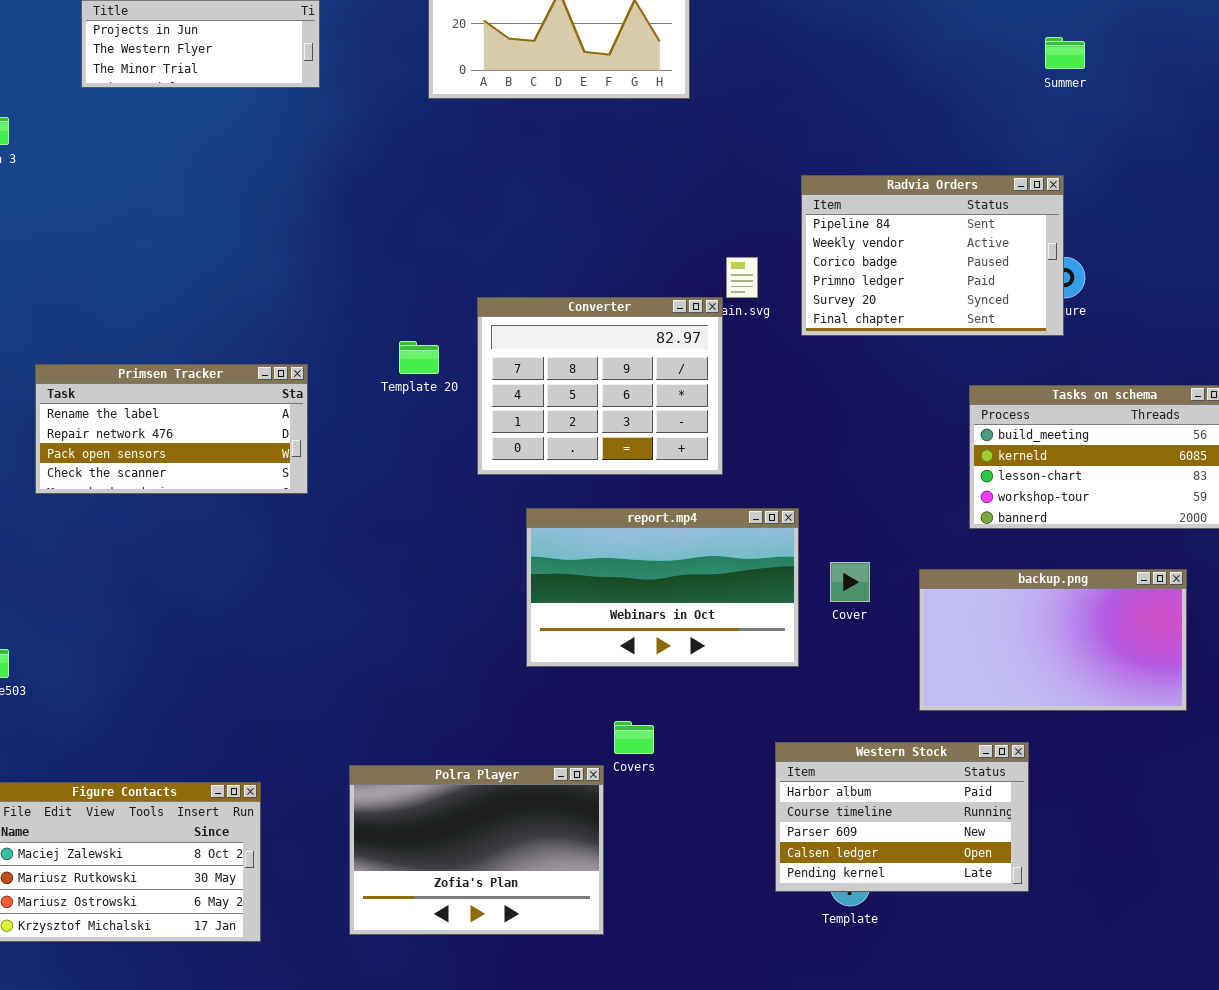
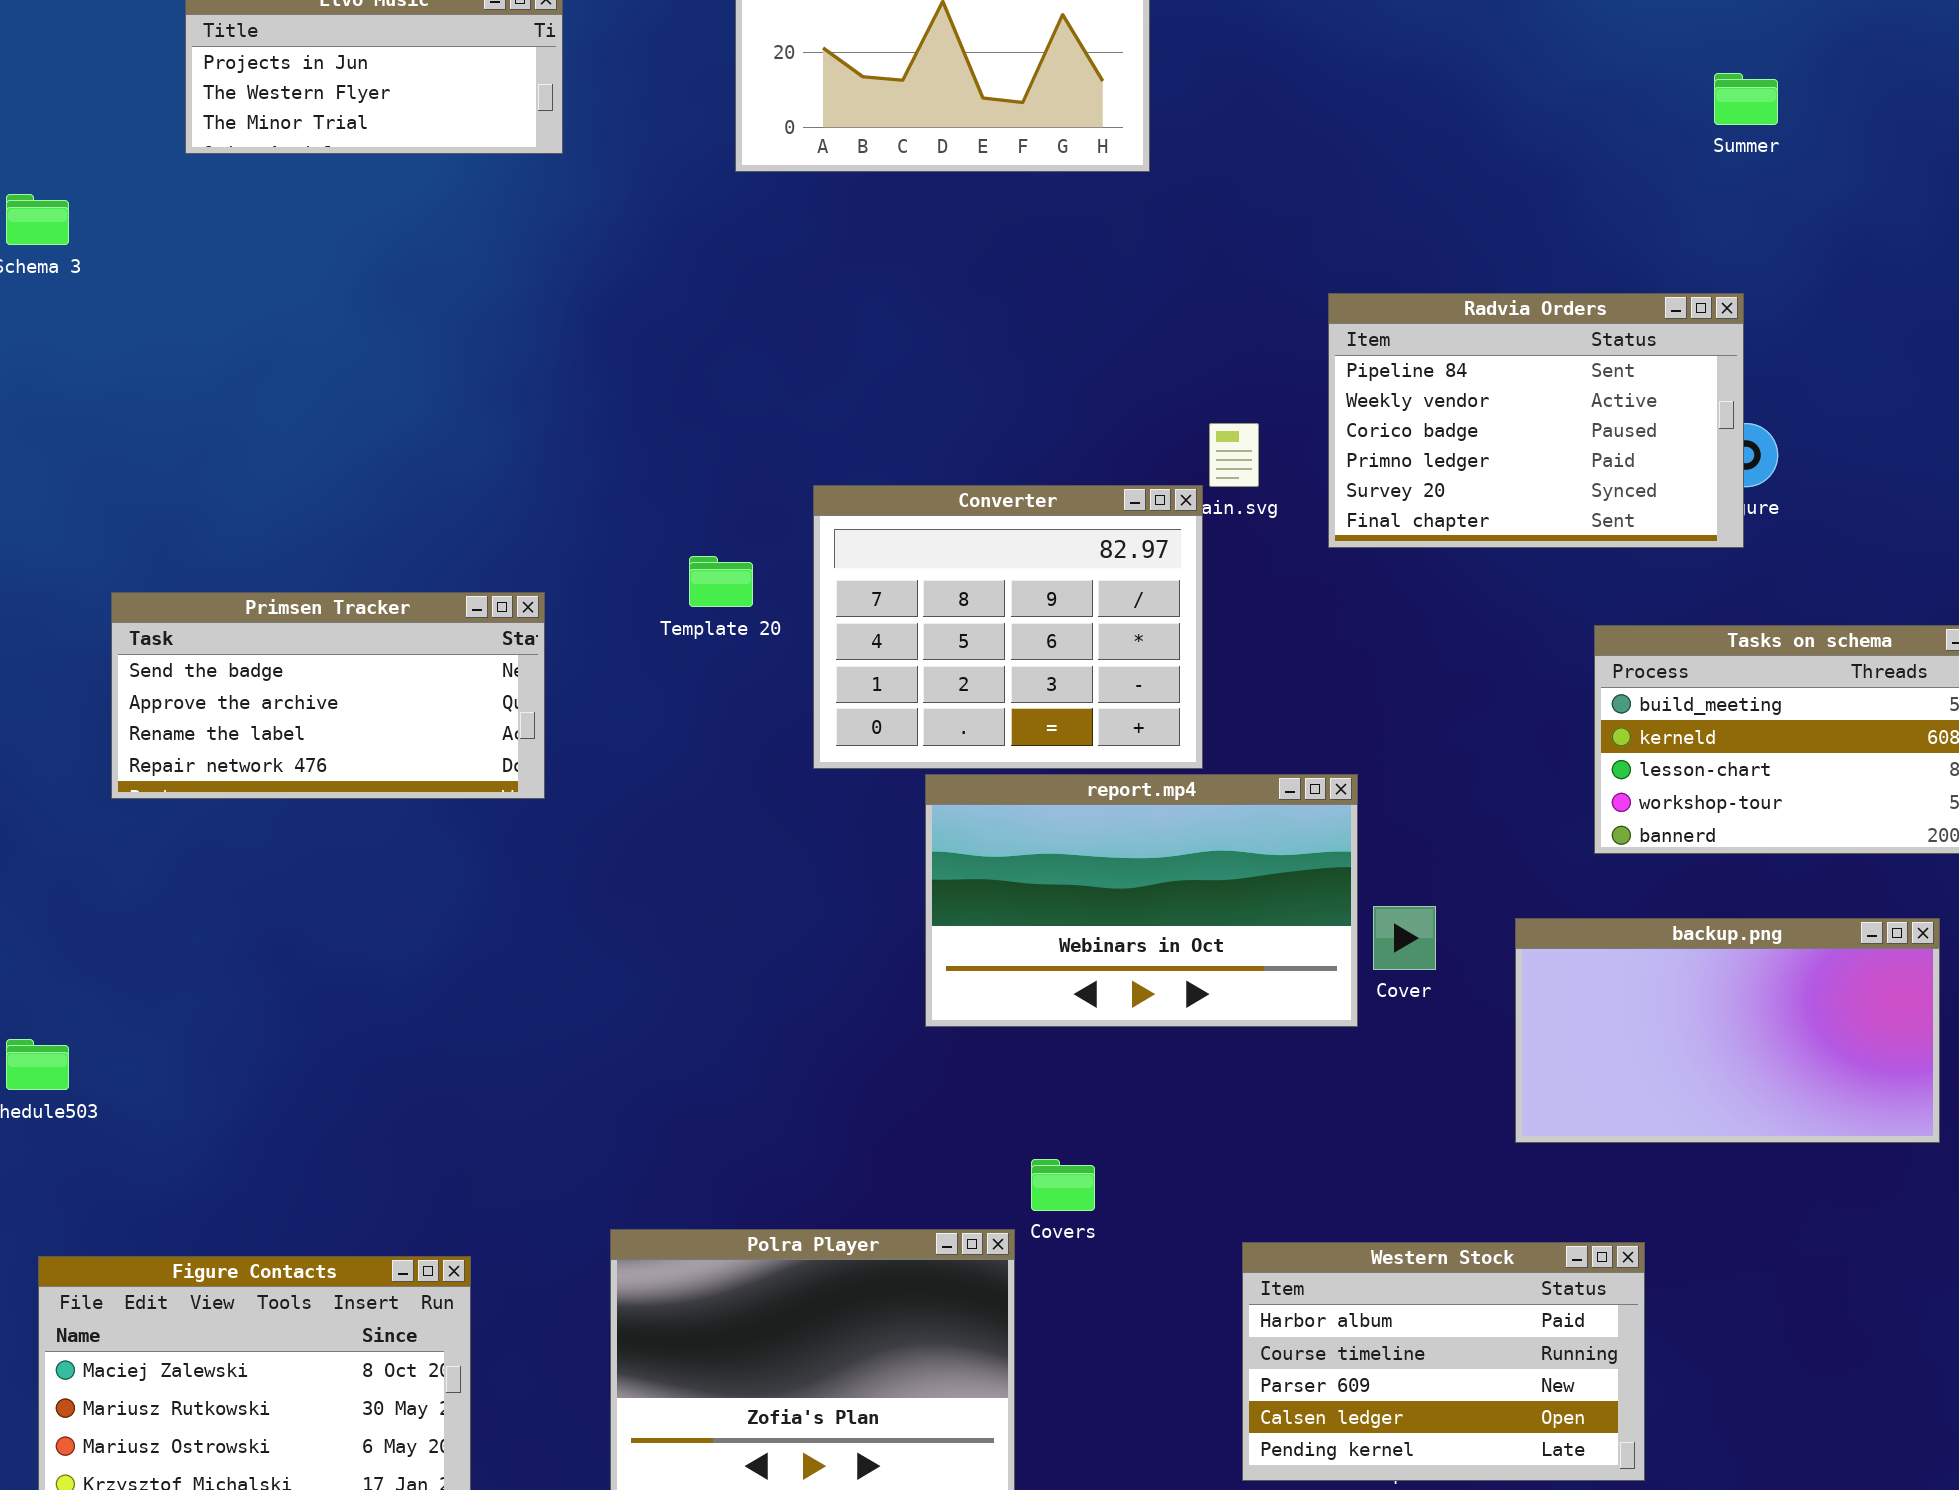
Primsen Tracker: [35,364,308,494] -> [111,592,545,799], scrolled up 2 rows
report.mp4: [526,508,799,667] -> [925,774,1358,1027], moved
Western Stock: [775,742,1029,892] -> [1242,1242,1645,1481], moved

